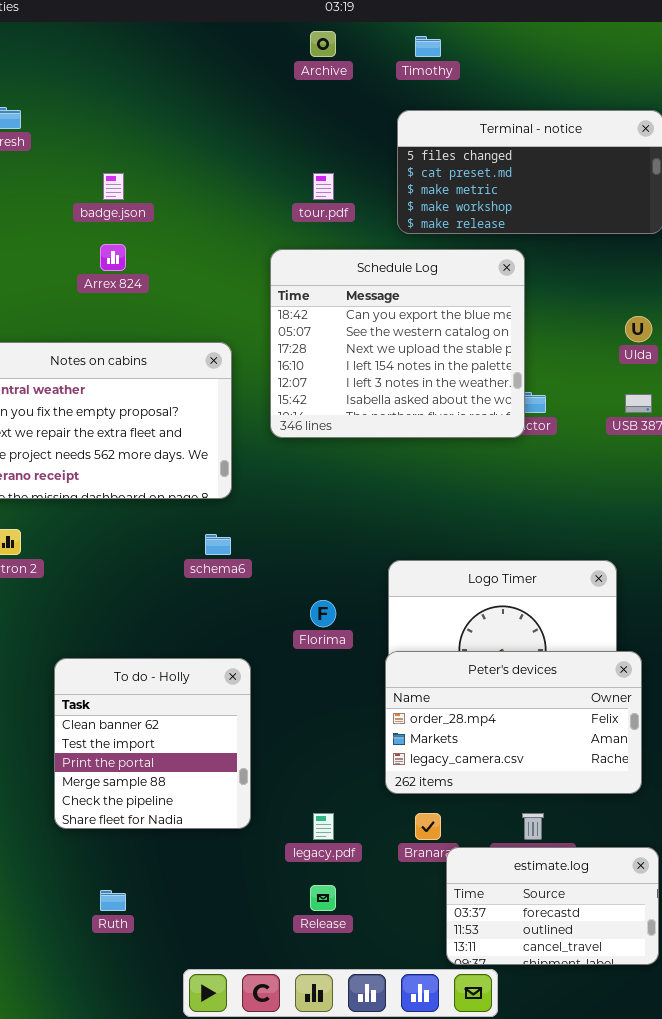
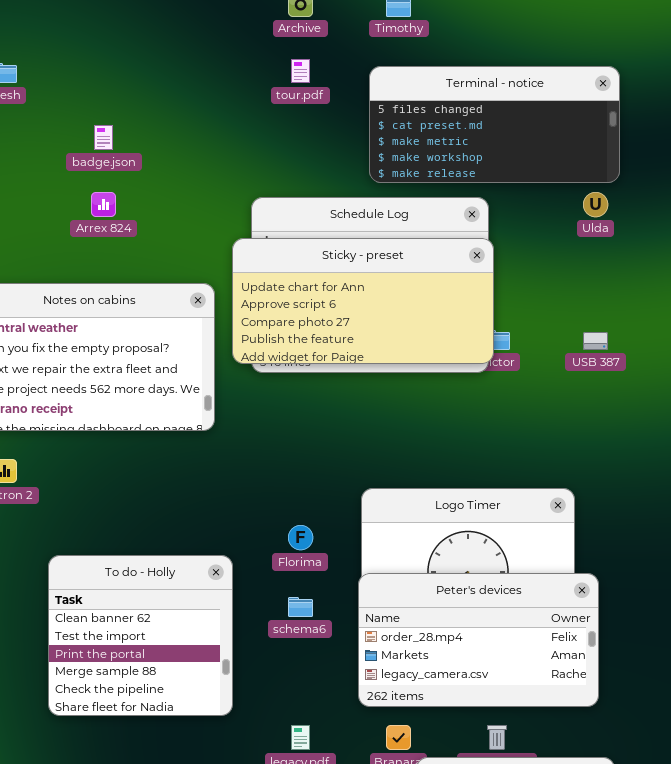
tour.pdf: [313,173,334,200] -> [291,59,310,83], moved
Sticky - preset: none -> [232,238,494,364], opened
Ulda: [625,316,652,342] -> [583,192,608,217], moved
schema6: [205,534,231,555] -> [288,597,313,617], moved
To do - Holly: [54,658,251,829] -> [48,555,233,716], moved

